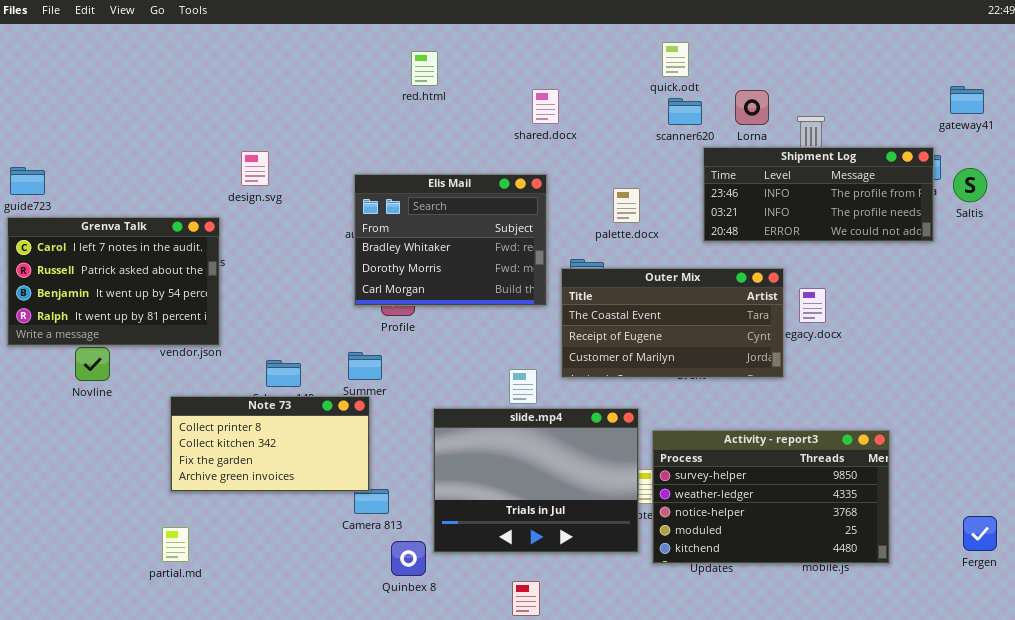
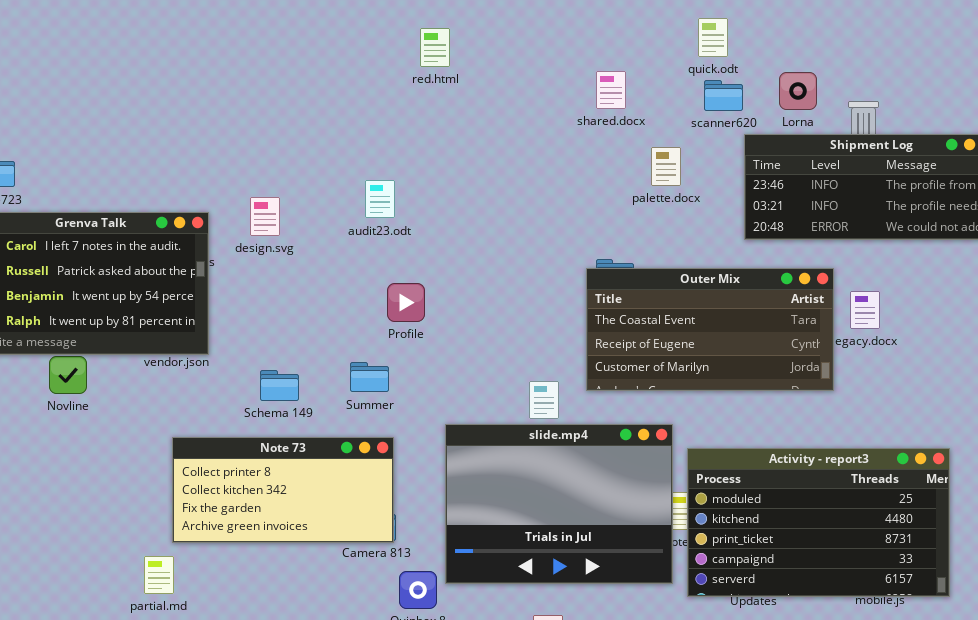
shared.docx: [532,89,559,124] -> [596,71,626,109], moved
design.svg: [241,151,269,186] -> [250,197,280,236], moved
Elis Mail: [354,174,547,306] -> none, closed
palette.docx: [613,188,640,223] -> [651,147,681,186], moved
Note 73: [170,396,370,492] -> [172,437,394,543], moved
Activity - report3: [652,430,890,564] -> [687,448,950,597], scrolled down 3 rows

